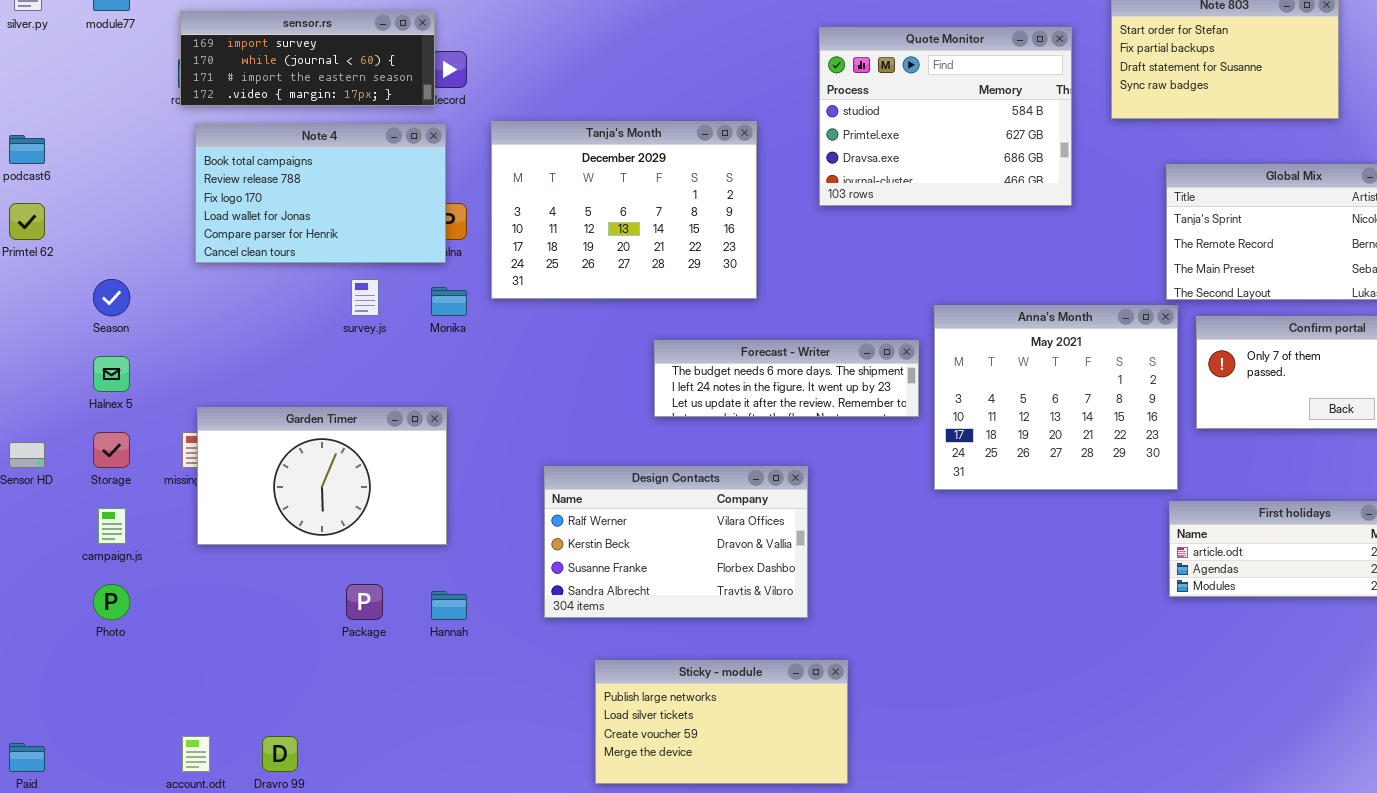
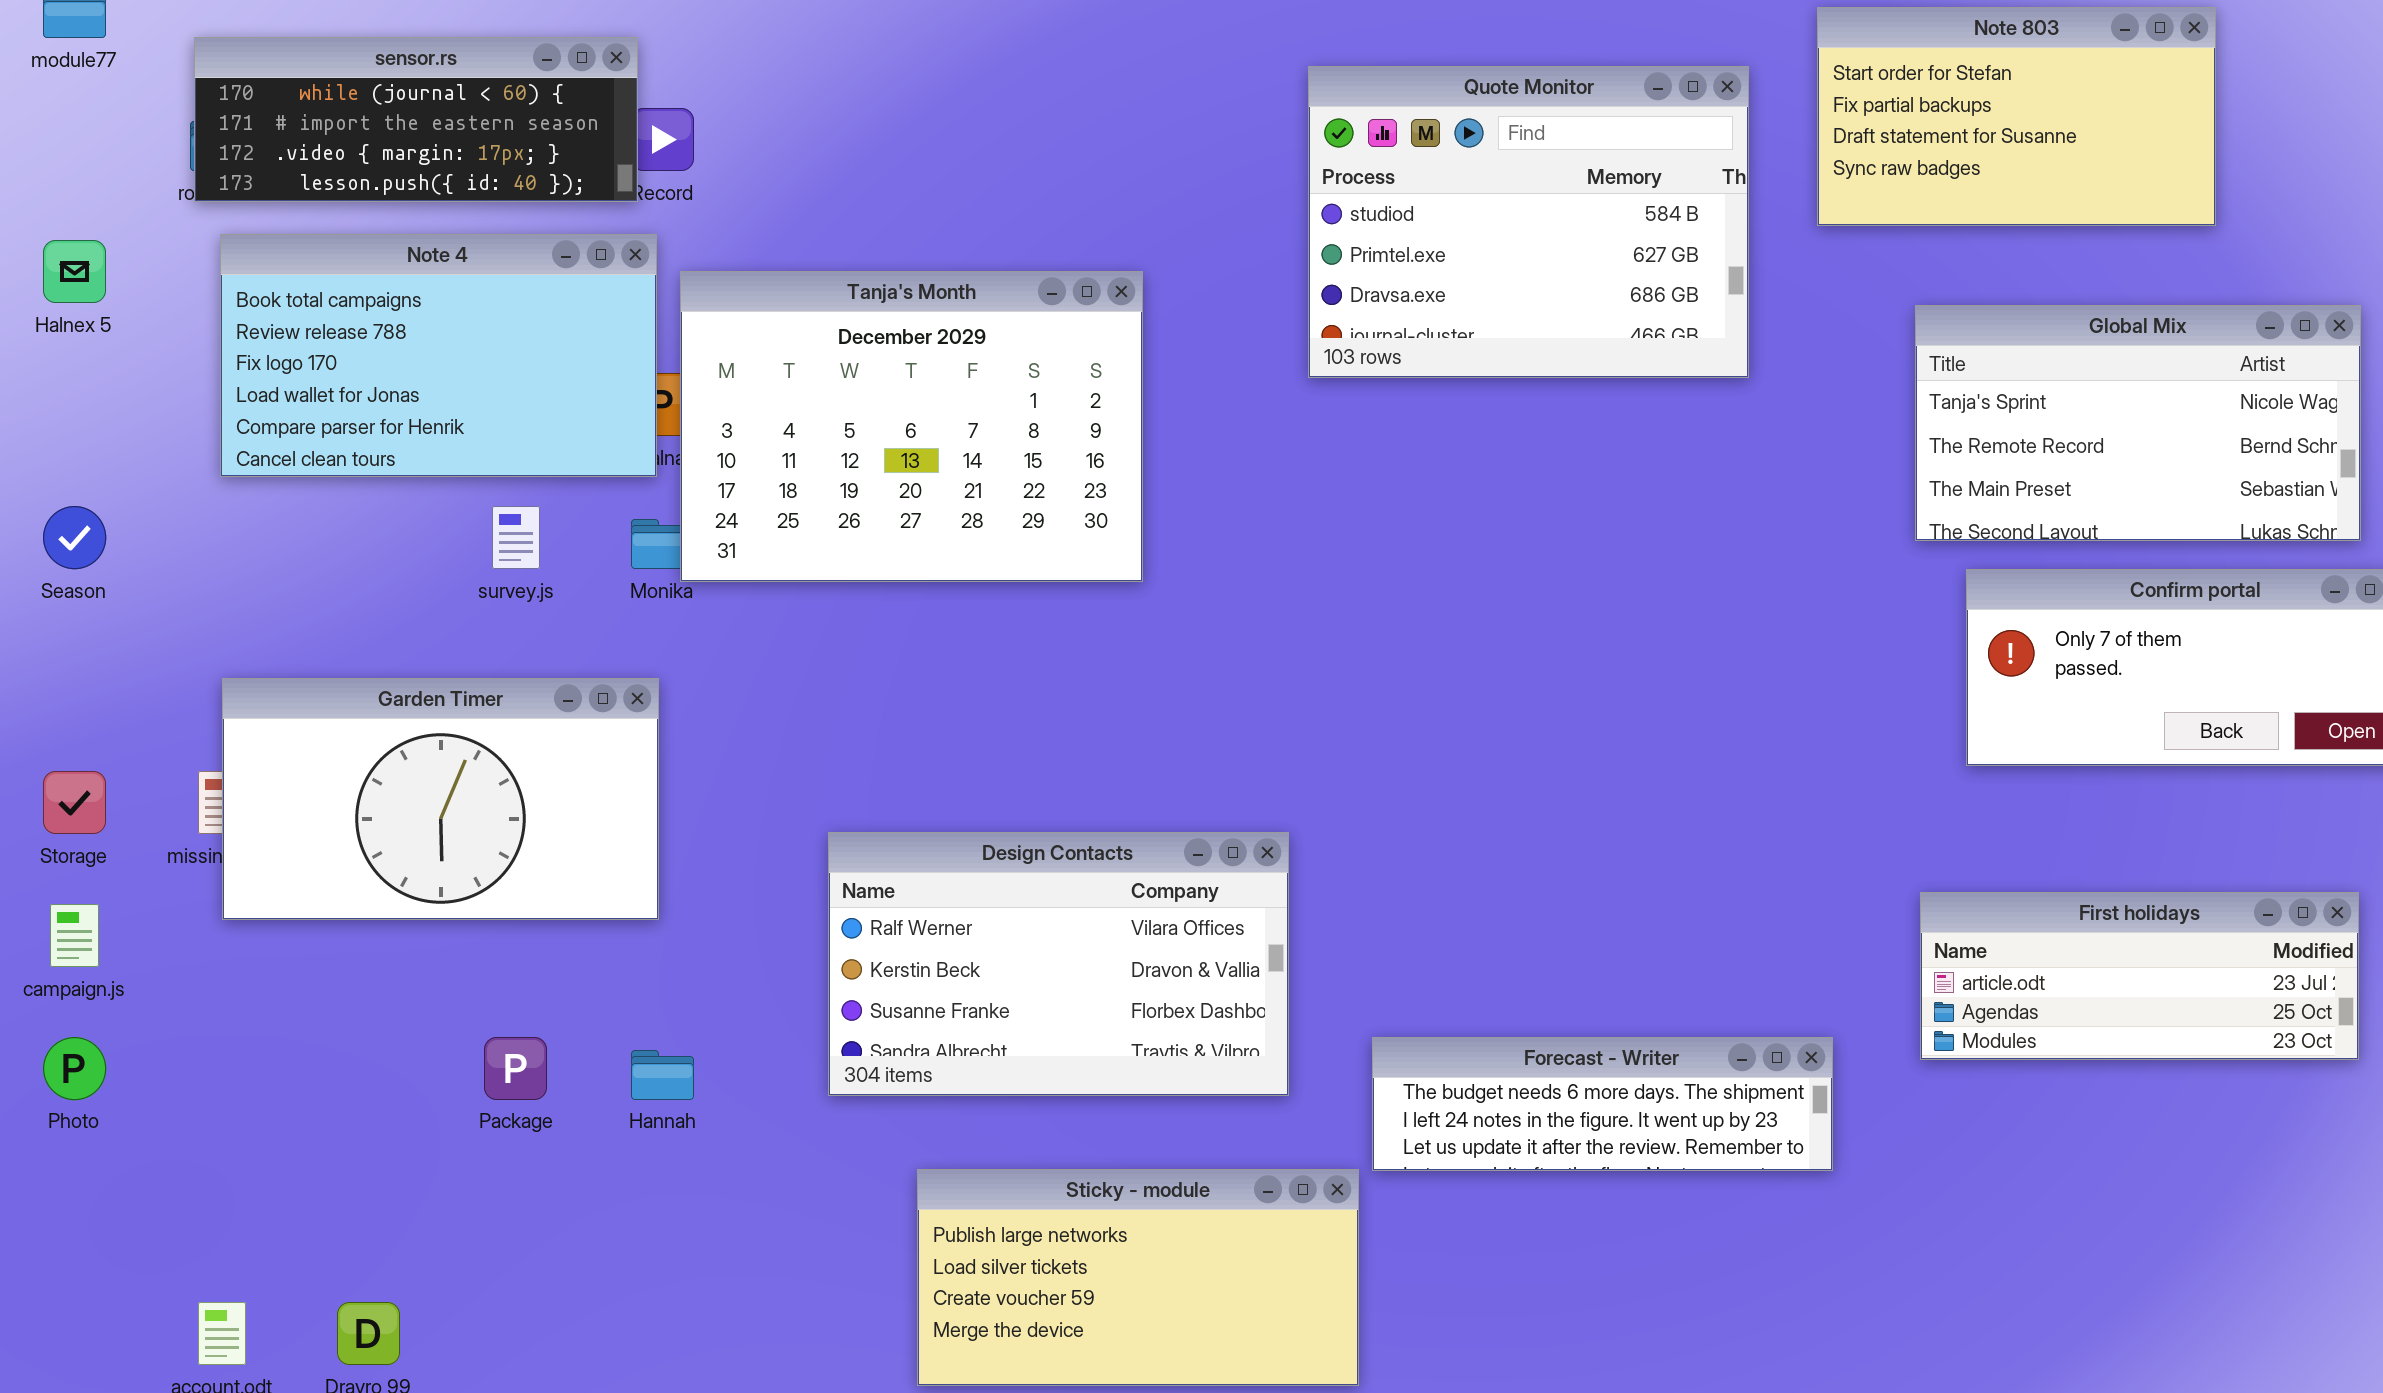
sensor.rs: [180,11,435,106] -> [194,37,638,202], scrolled down 1 row
Tanja's Month: [491,121,757,299] -> [680,271,1143,582], moved
Anna's Month: [934,305,1178,490] -> none, closed
Forecast - Writer: [654,340,919,417] -> [1372,1037,1833,1171], moved
Halnex 5: [93,356,130,392] -> [43,240,106,303], moved
Garden Timer: [197,407,447,545] -> [222,678,659,920], moved

